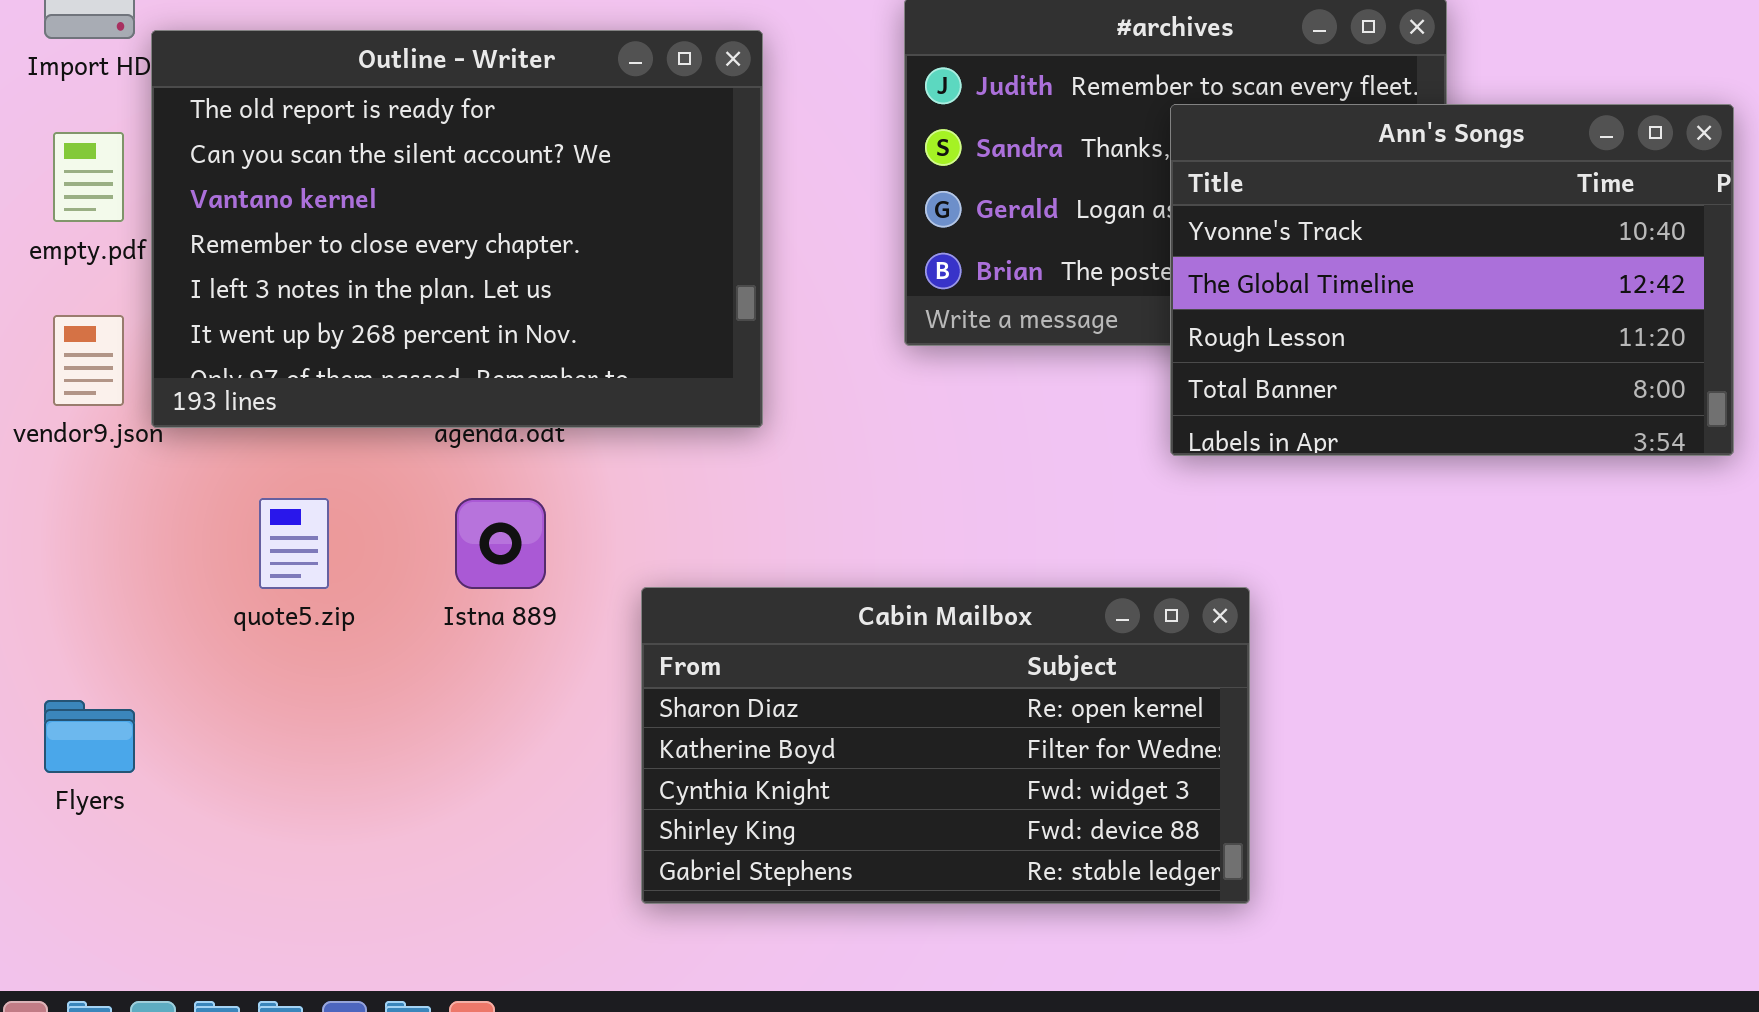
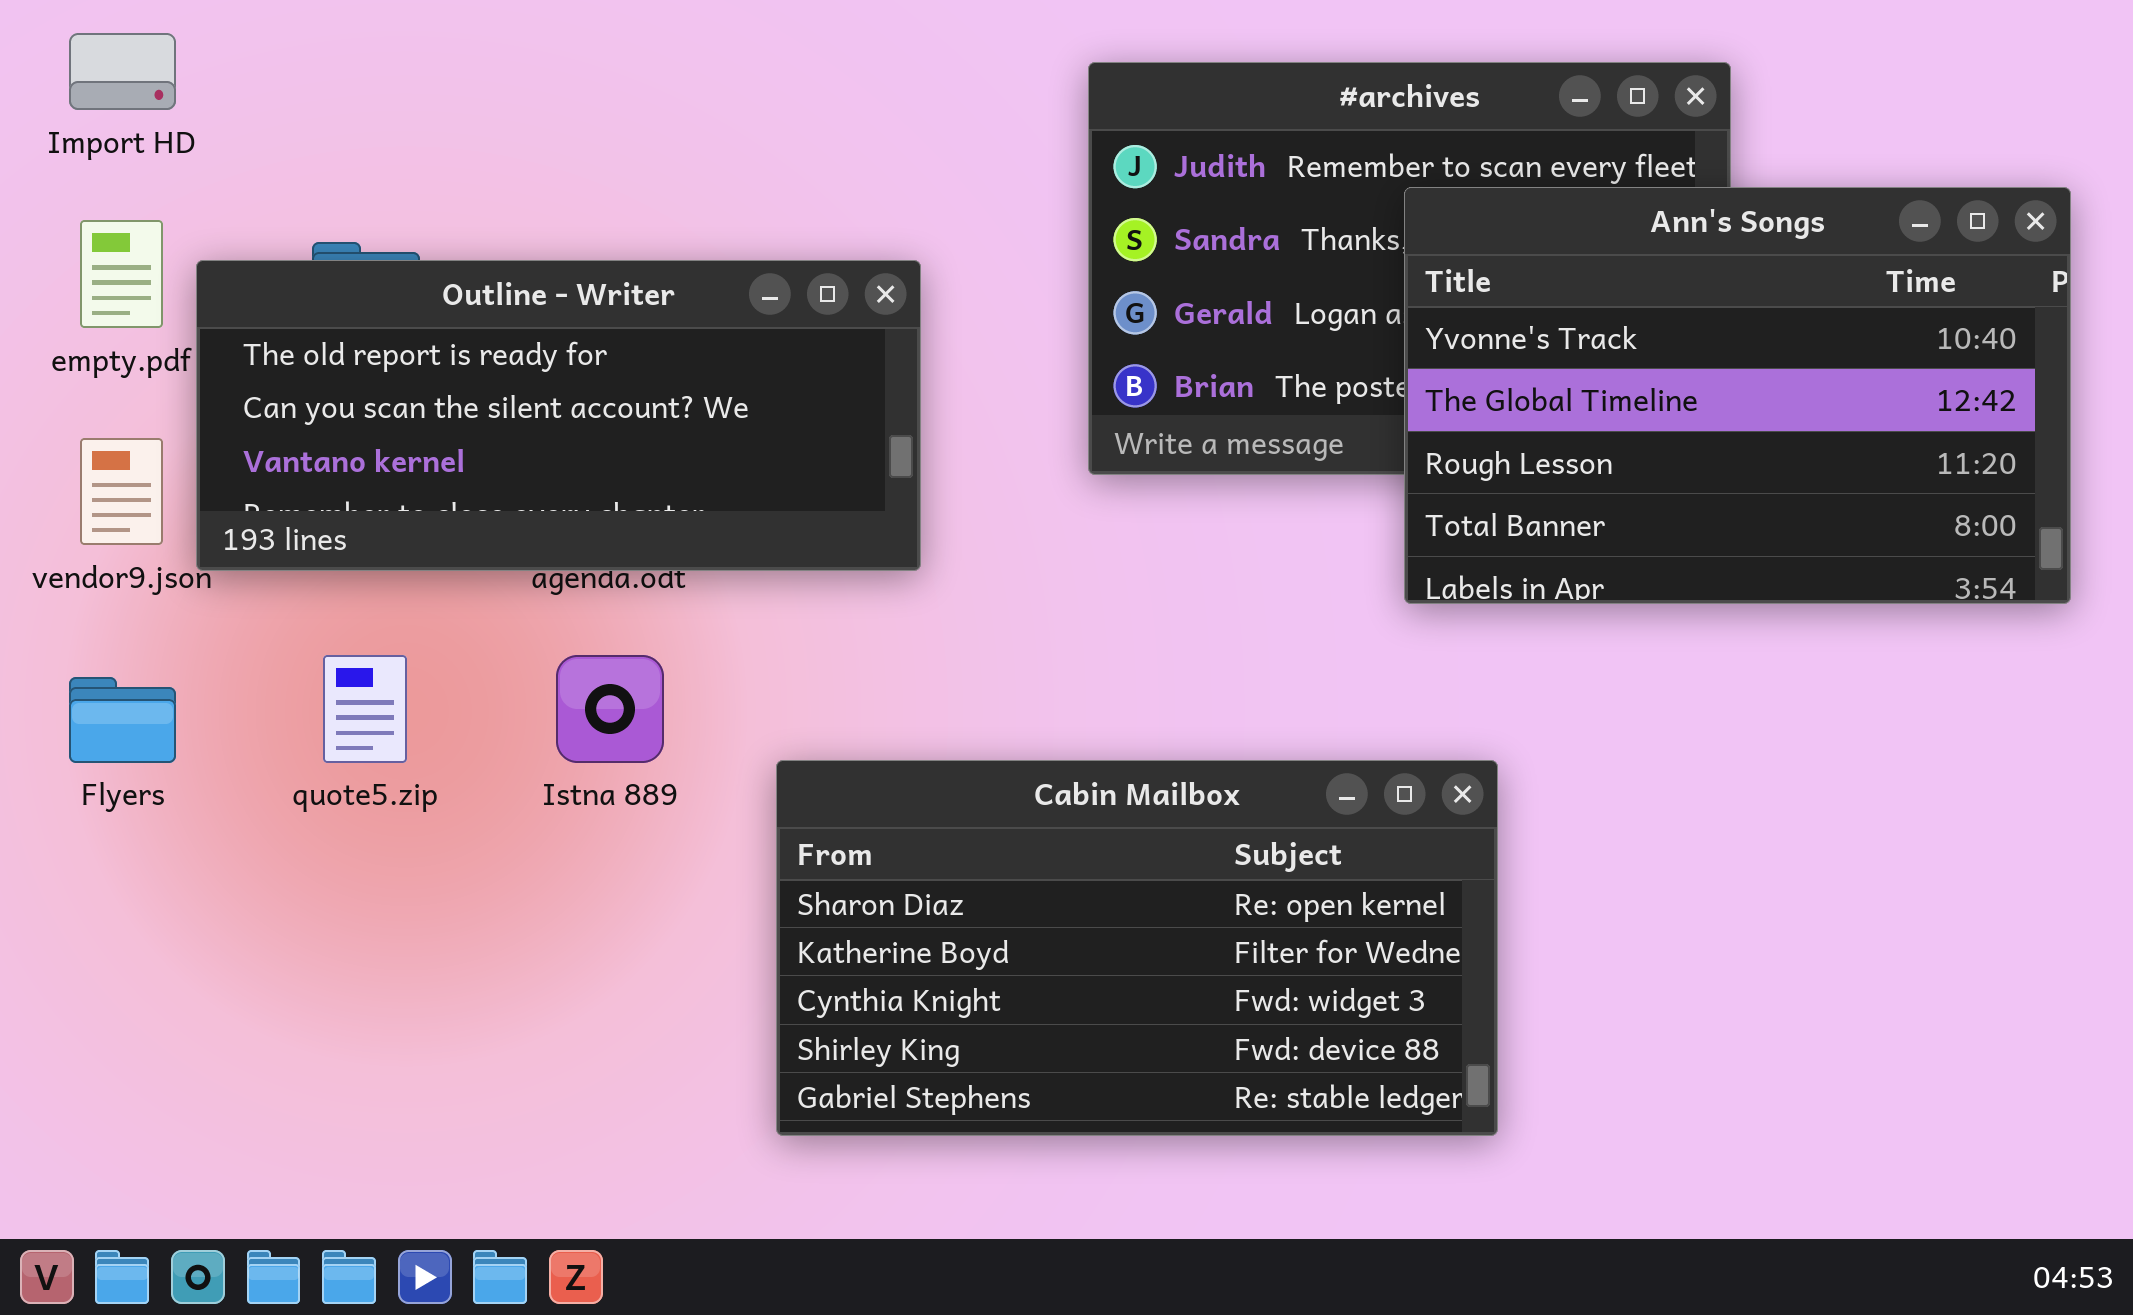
Outline - Writer: [151,30,763,428] -> [196,260,921,571], resized
Flyers: [44,700,135,773] -> [69,677,176,763], moved

